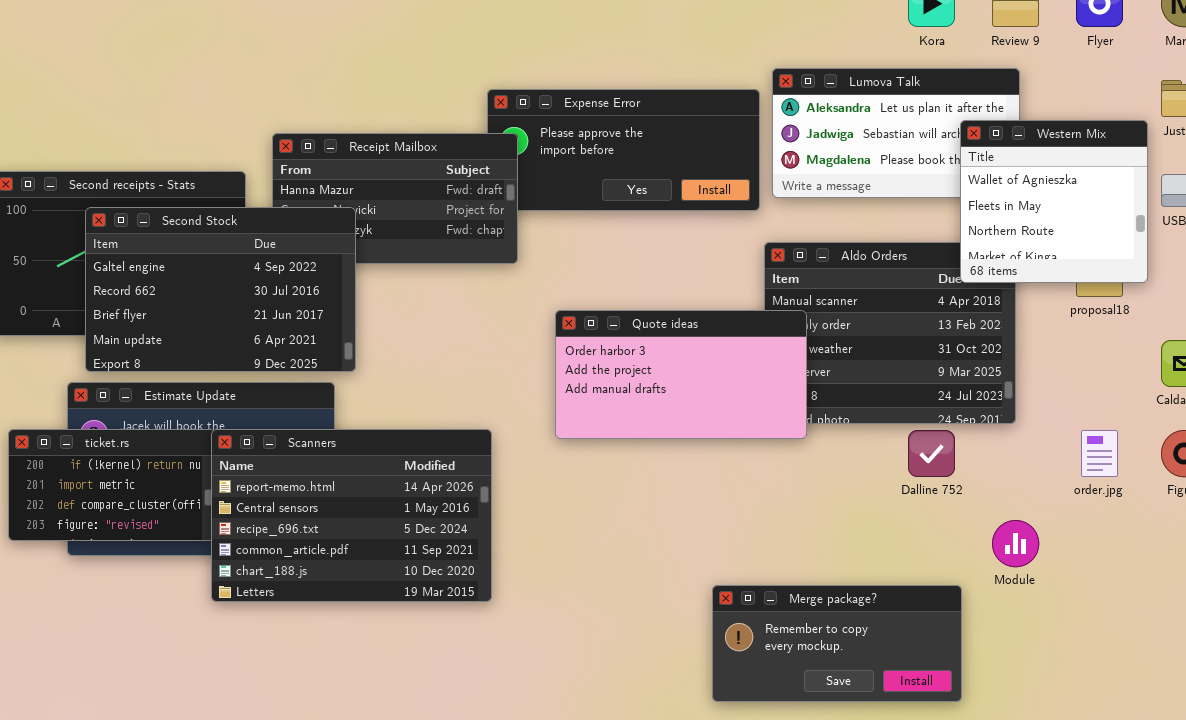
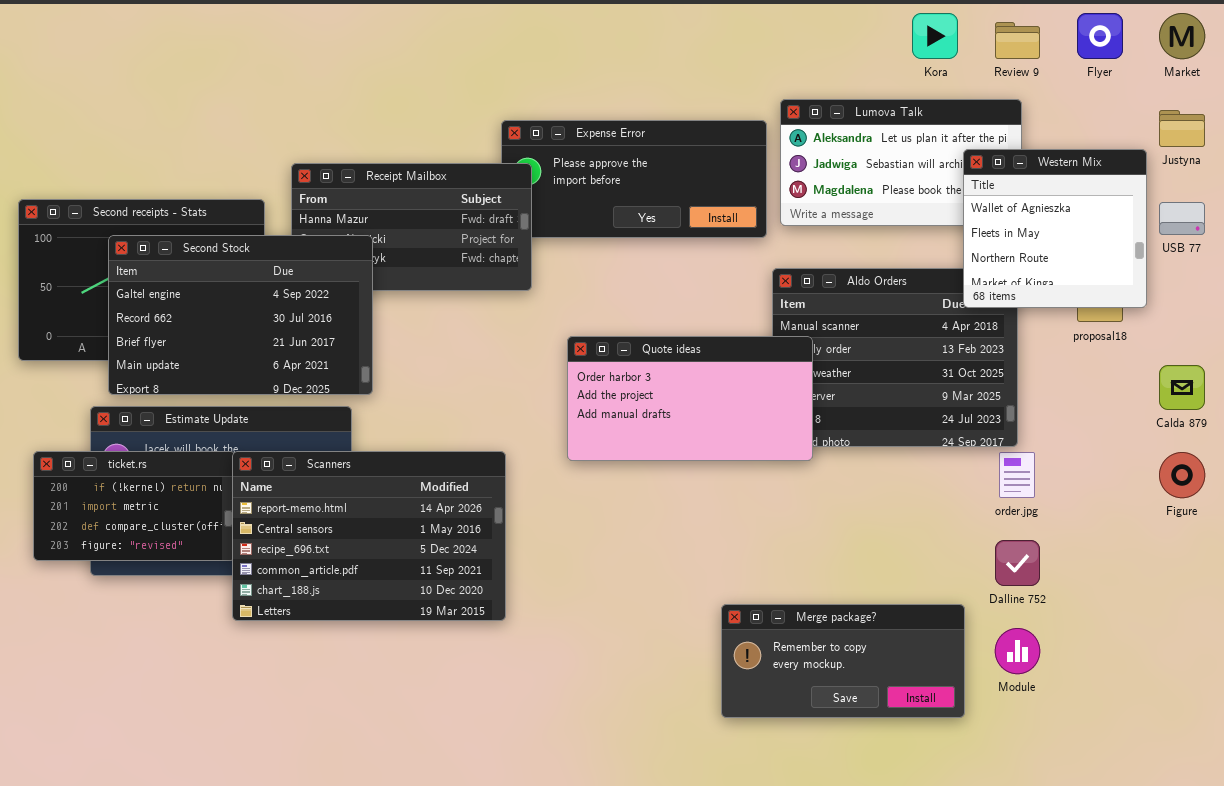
Dalline 752: [908,430,955,477] -> [995,540,1040,586], moved
order.jpg: [1081,430,1118,477] -> [999,452,1035,498], moved
Module: [992,520,1039,567] -> [995,628,1040,674], moved

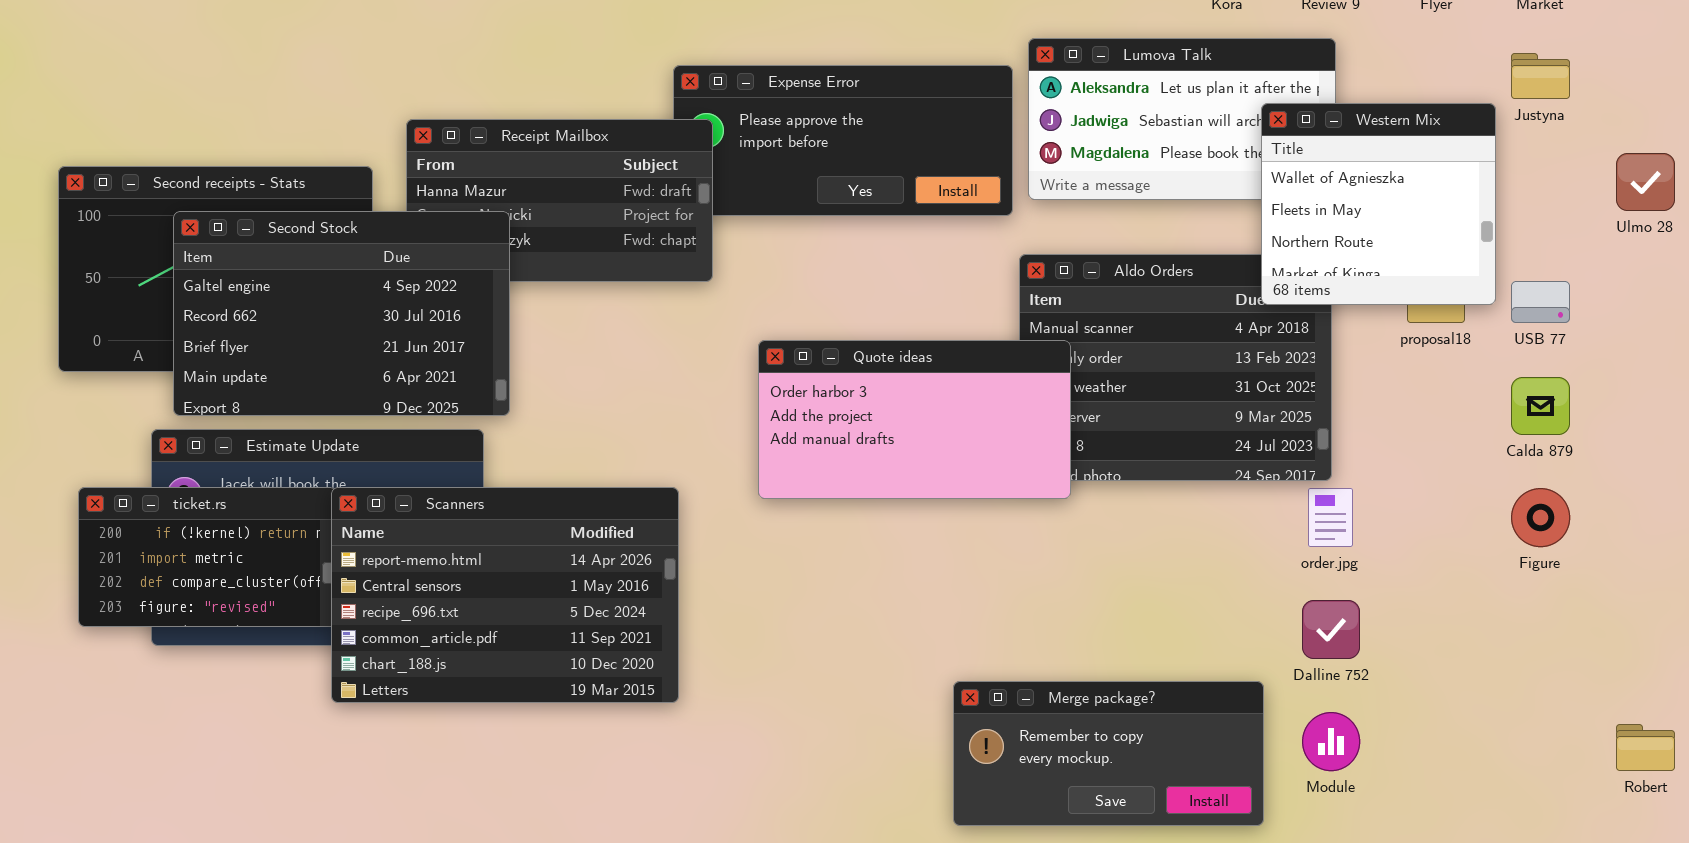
USB 77: [1159,202,1205,235] -> [1511,281,1570,323], moved

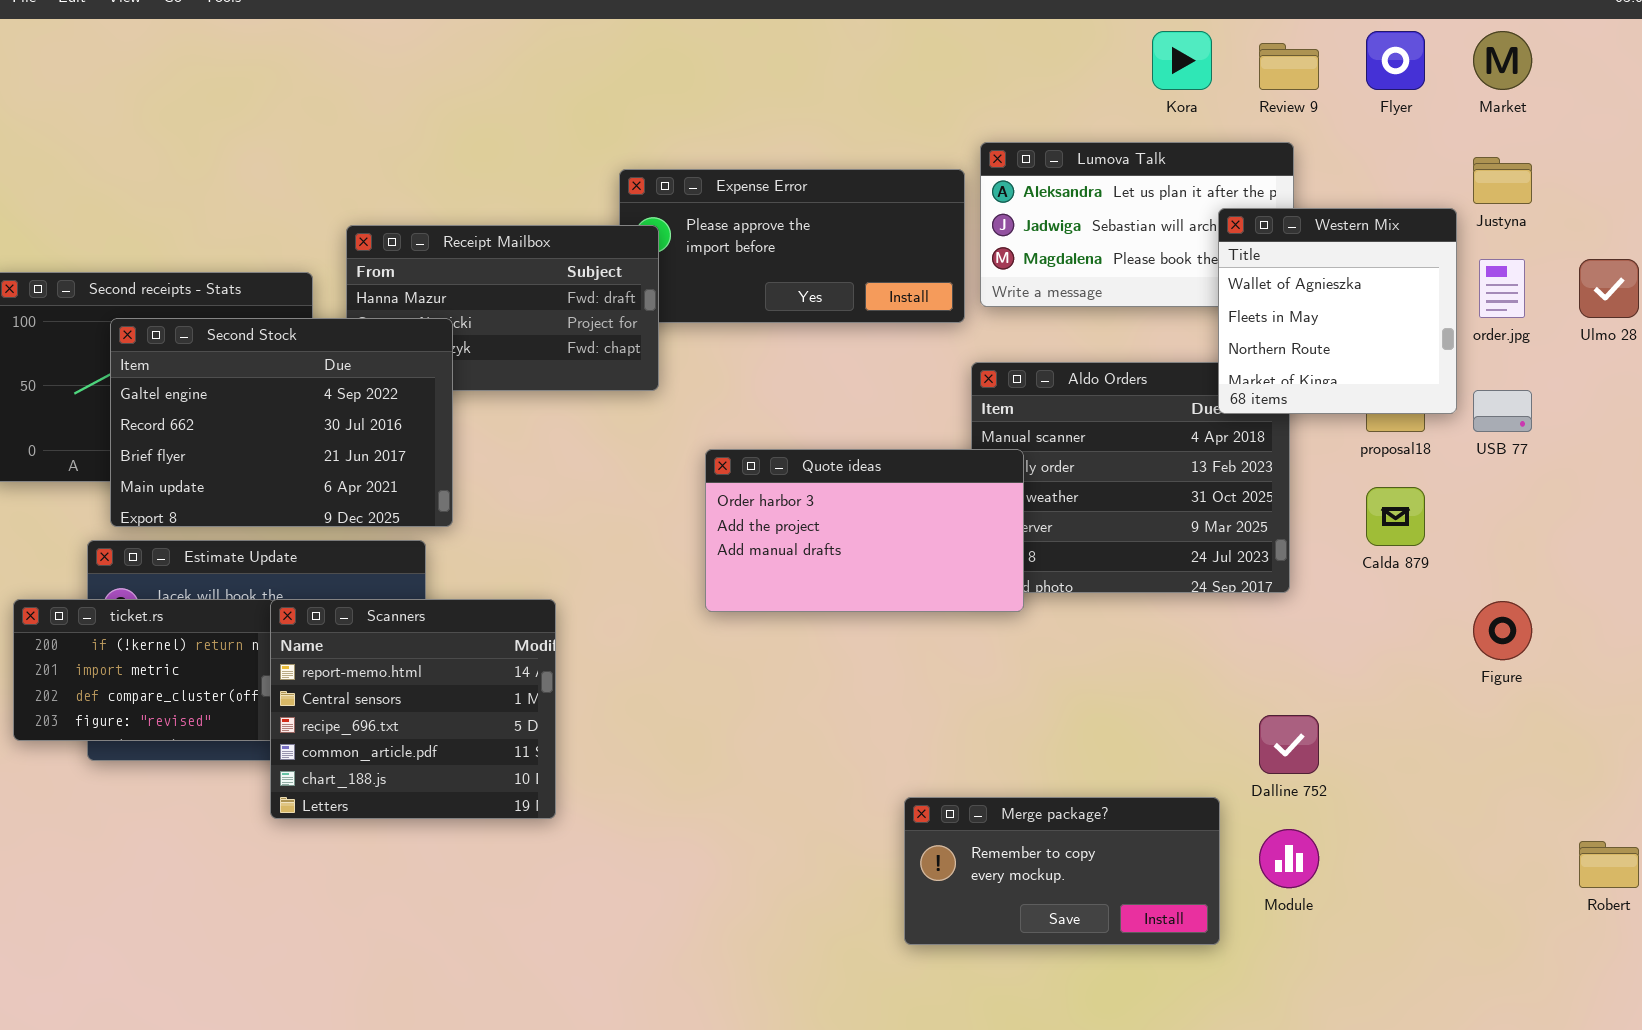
Calda 879: [1511,377,1570,435] -> [1366,487,1425,546], moved
Scanners: [331,487,679,703] -> [270,599,556,819], resized
order.jpg: [1308,488,1353,547] -> [1479,259,1525,318], moved

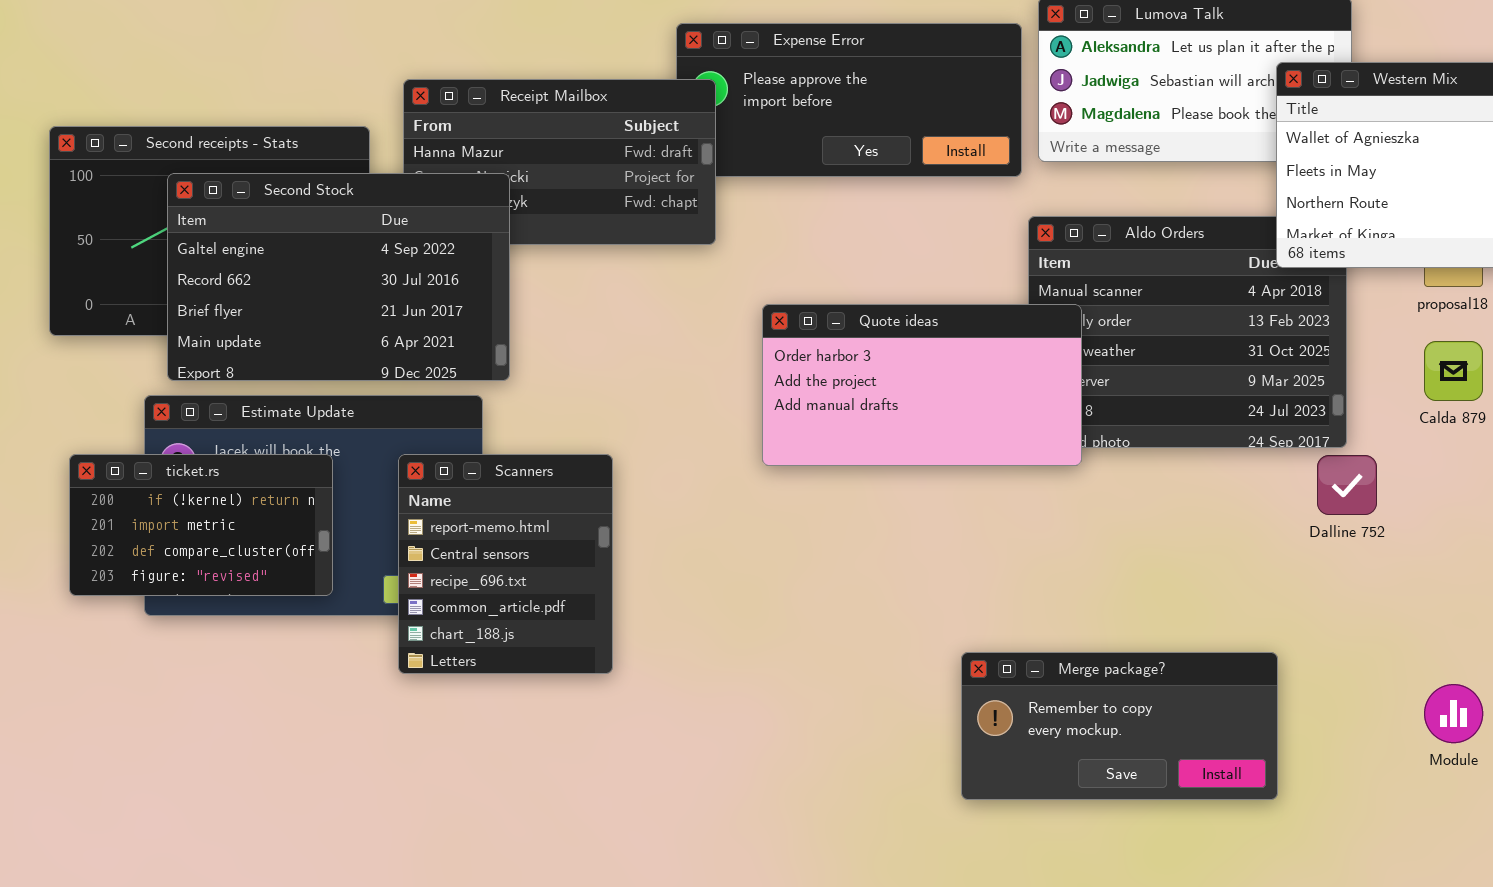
Scanners: [270,599,556,819] -> [398,454,613,674], resized
Dalline 752: [1259,715,1319,774] -> [1317,455,1377,515], moved
Module: [1259,829,1319,888] -> [1424,684,1483,743], moved

